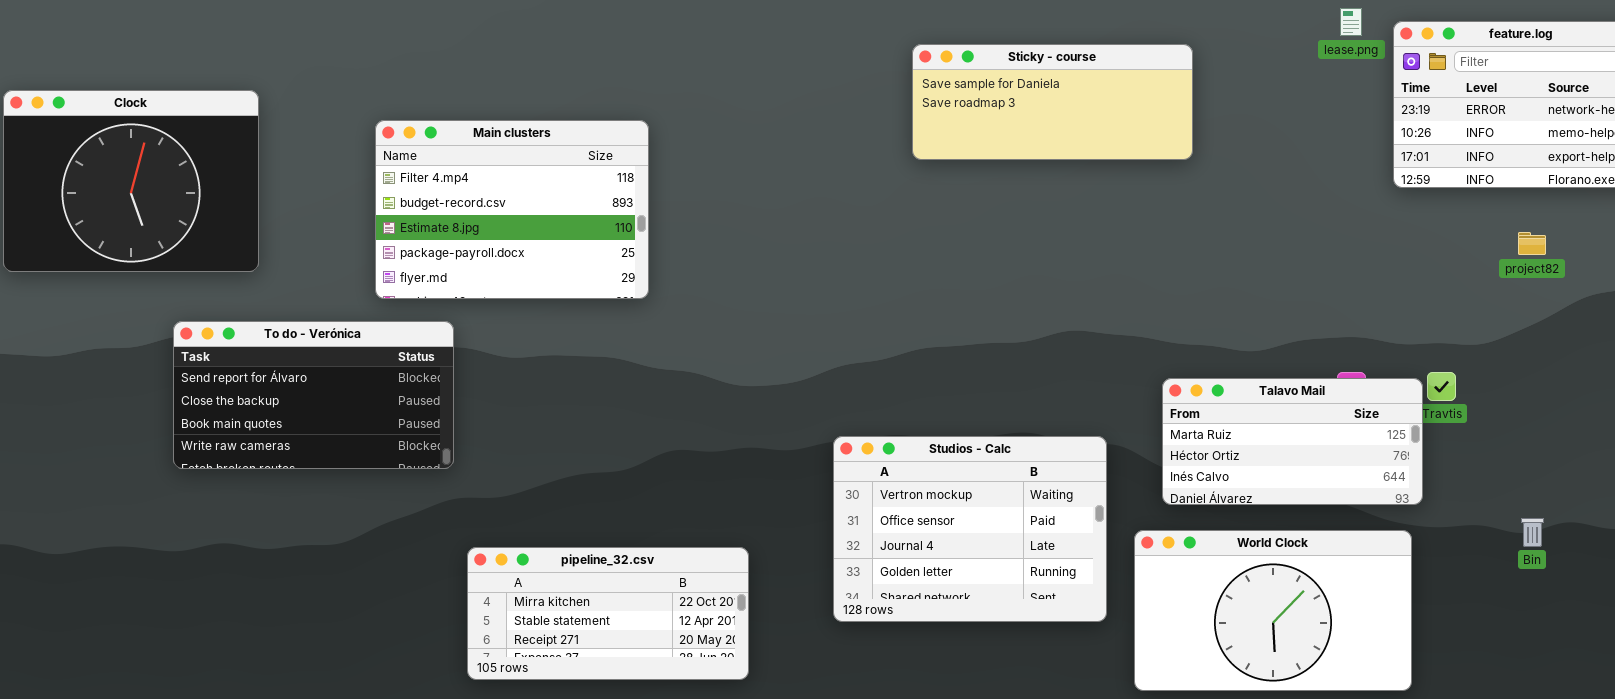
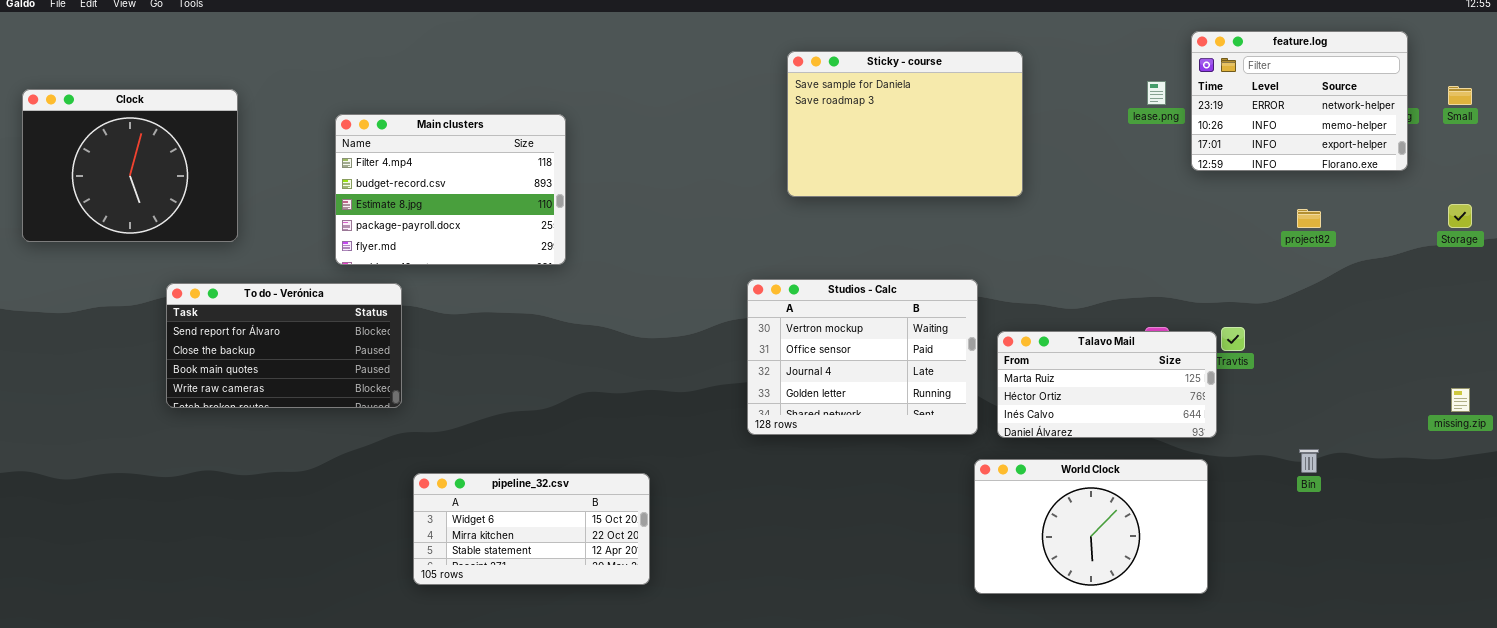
lease.png: [1340,8,1362,36] -> [1147,81,1166,105], moved
Sticky - course: [912,44,1193,160] -> [787,51,1023,197], resized
Studios - Calc: [833,436,1107,622] -> [747,279,978,435], moved
pipeline_32.csv: [467,547,749,680] -> [413,473,650,585], scrolled up 1 row

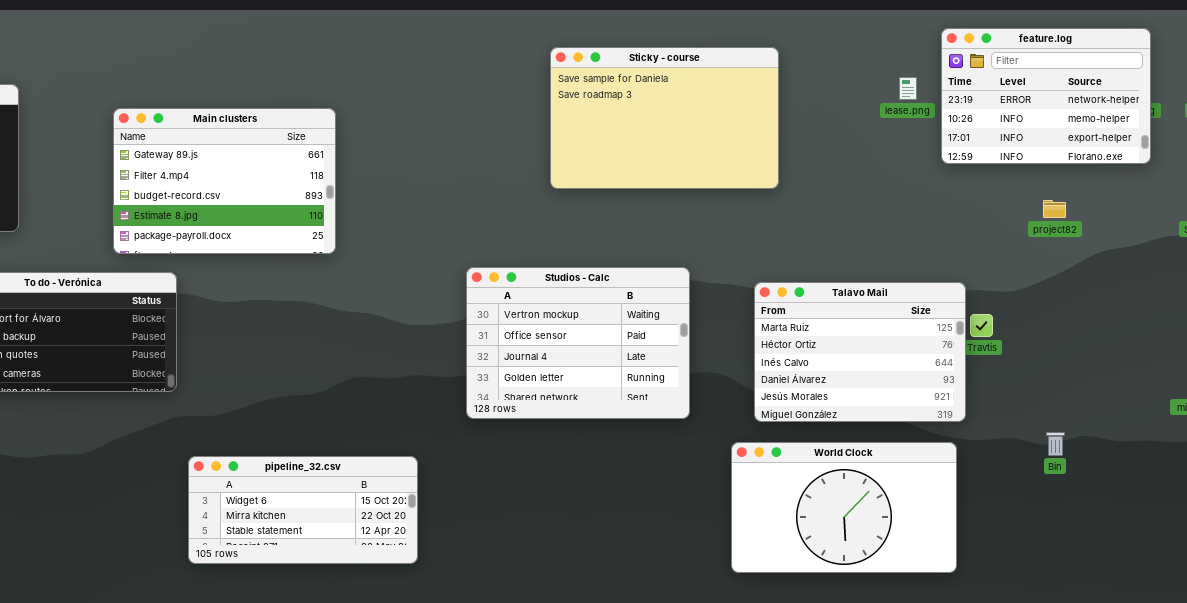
Main clusters: [335,114,566,265] -> [113,108,336,254], scrolled up 1 row
Studios - Calc: [747,279,978,435] -> [466,267,690,419], moved
Talavo Mail: [997,331,1217,438] -> [754,282,966,422], resized

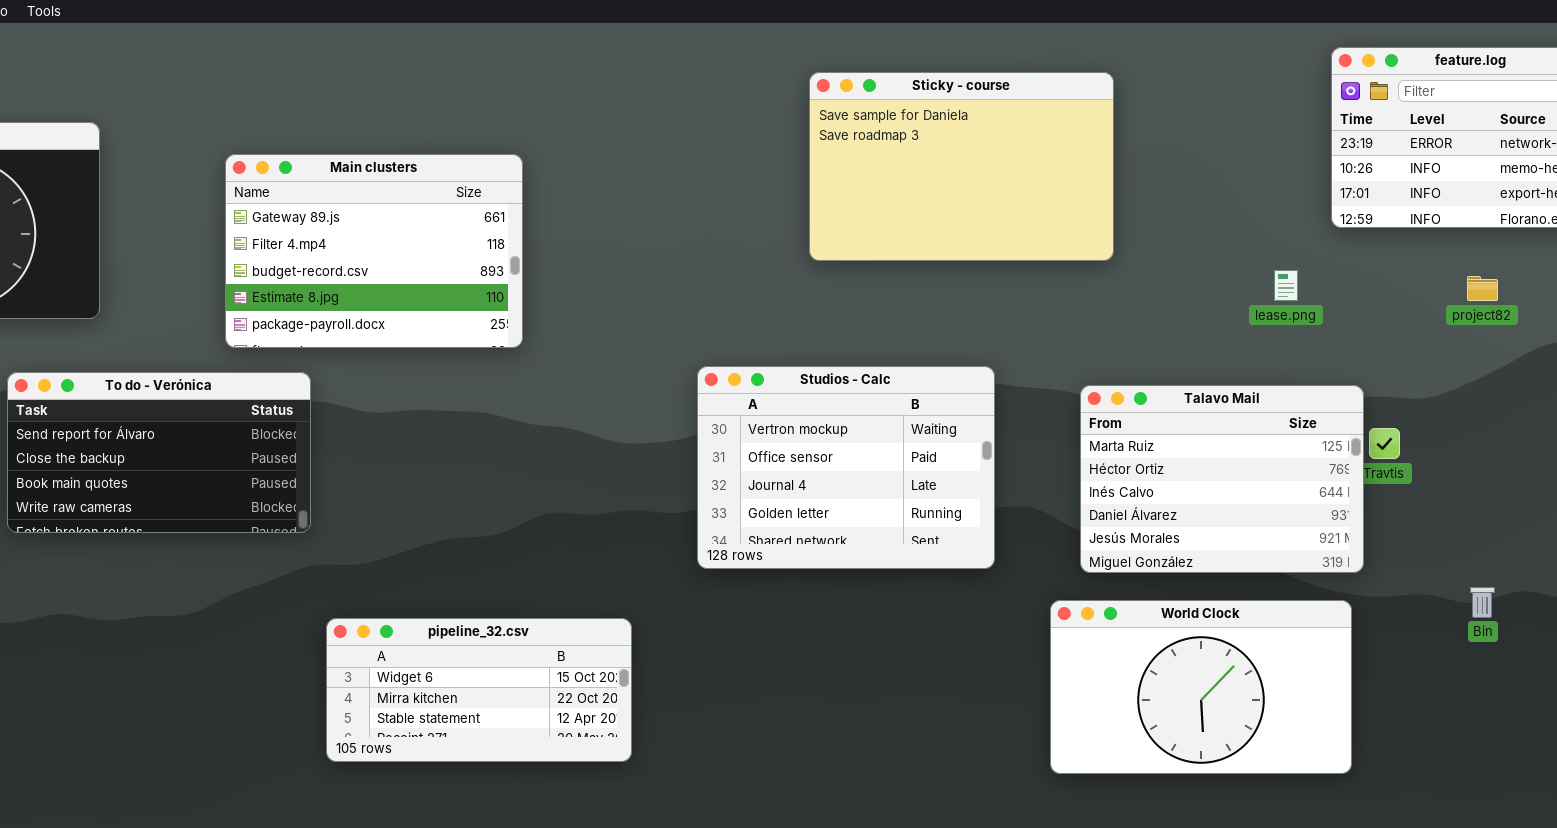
lease.png: [899,77,917,100] -> [1274,270,1298,301], moved

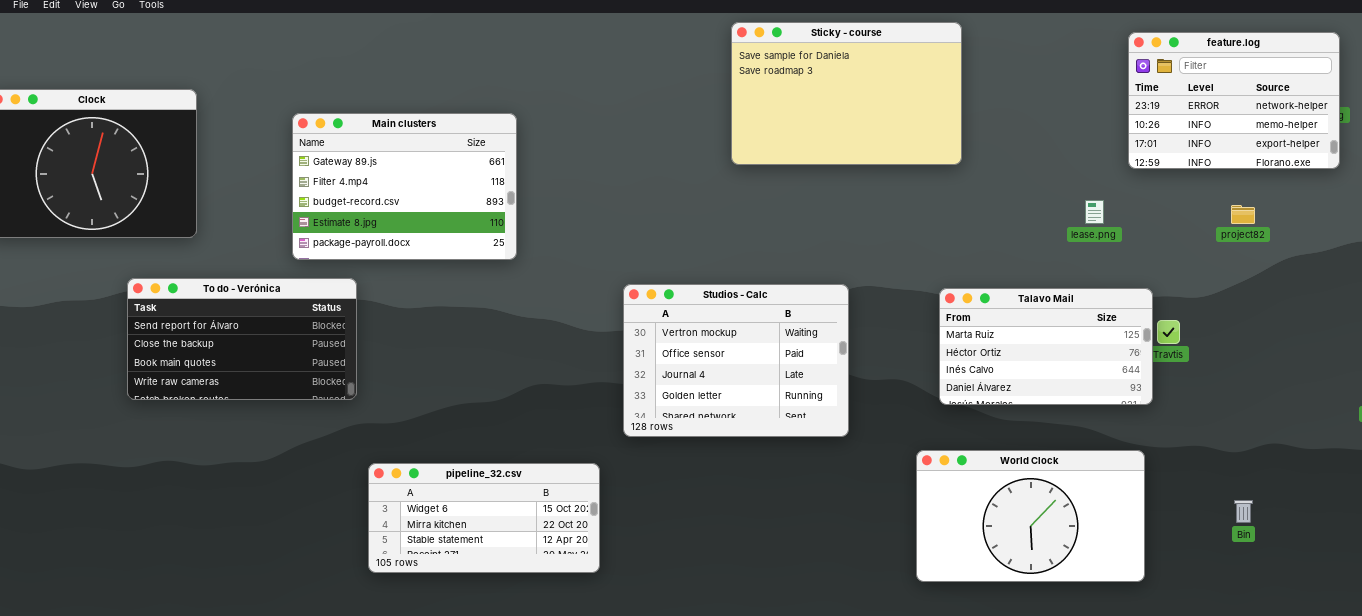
Sticky - course: [809,72,1114,261] -> [731,22,962,165], moved
Studios - Calc: [697,366,995,569] -> [623,284,849,437], moved
Talavo Mail: [1080,385,1364,573] -> [939,288,1153,405], resized
Bin: [1470,587,1495,618] -> [1234,500,1253,523], moved

